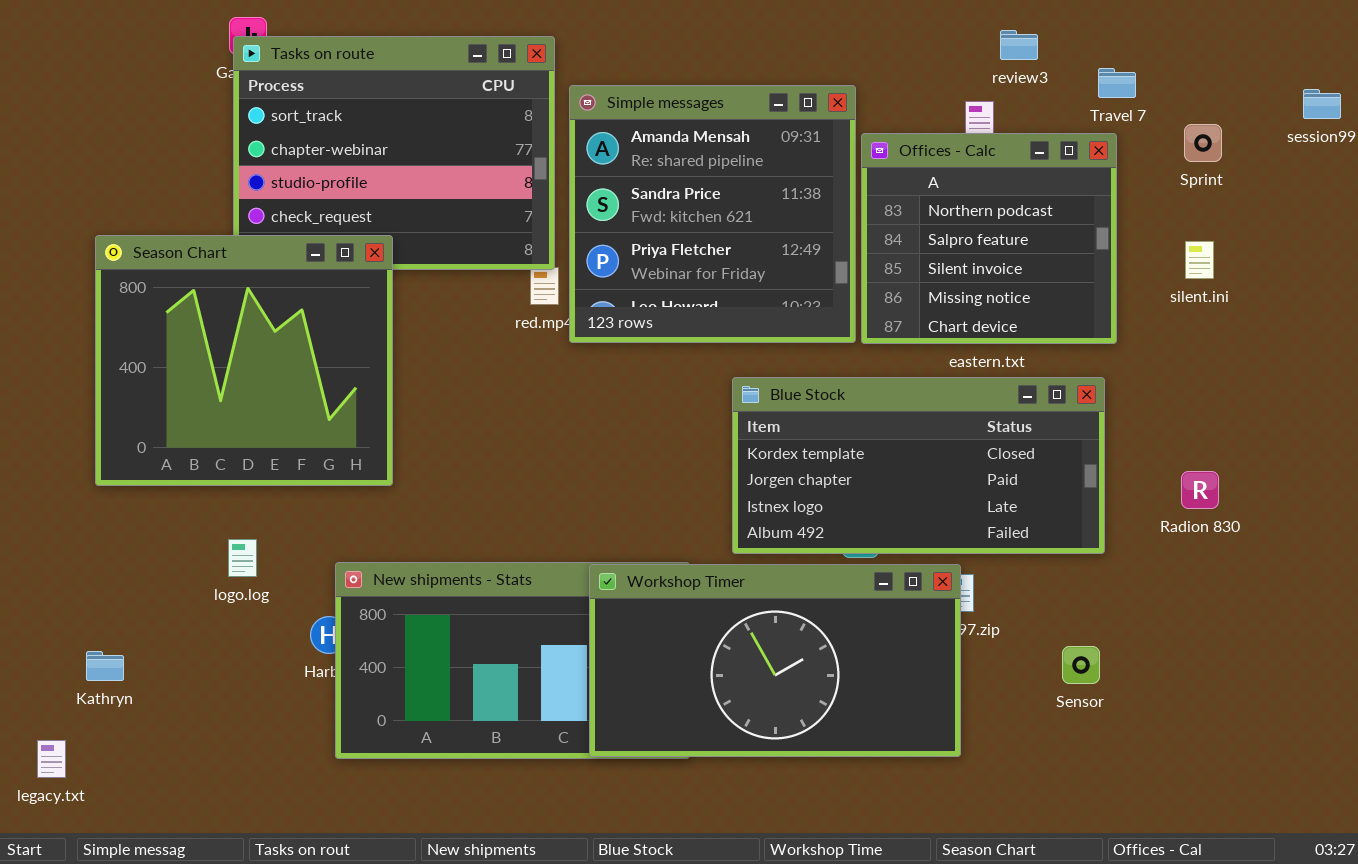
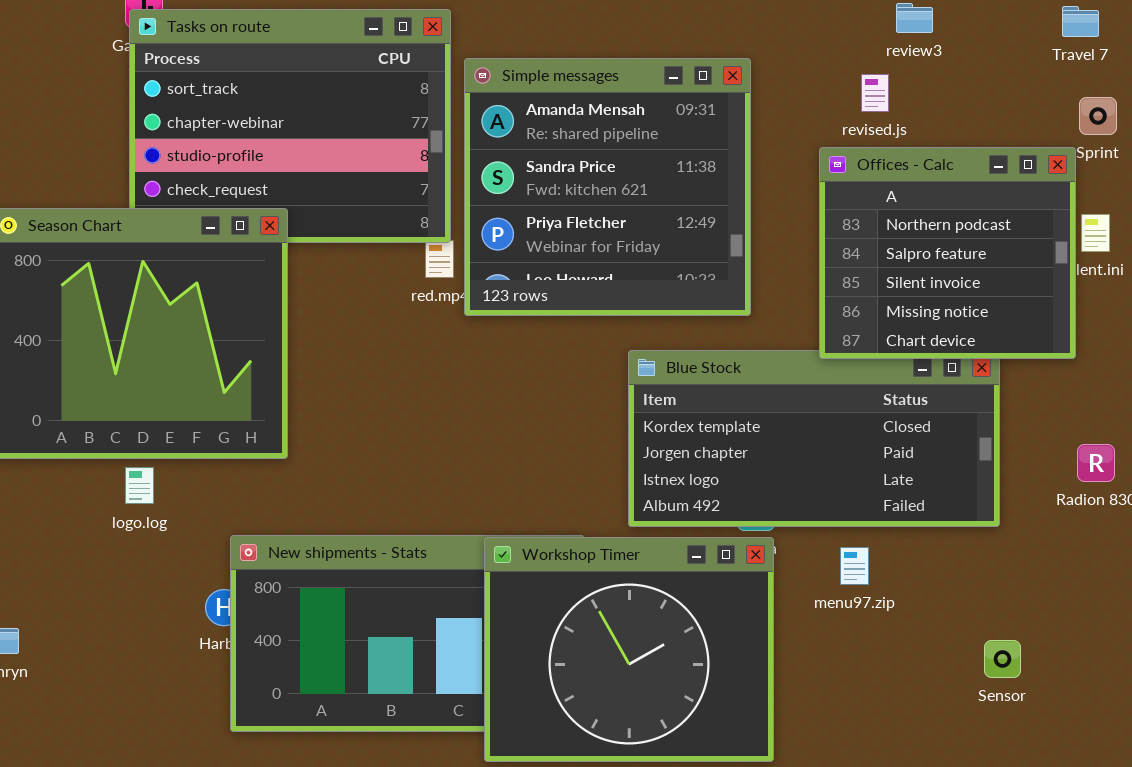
Travel 7: [1098,68,1136,98] -> [1062,6,1099,37], moved
Offices - Calc: [861,133,1117,344] -> [819,147,1076,359], moved
logo.log: [228,539,257,577] -> [125,467,154,504], moved
Workshop Timer: [589,564,961,757] -> [484,537,774,762], resized
Sensor: [1062,646,1100,684] -> [984,640,1021,678], moved

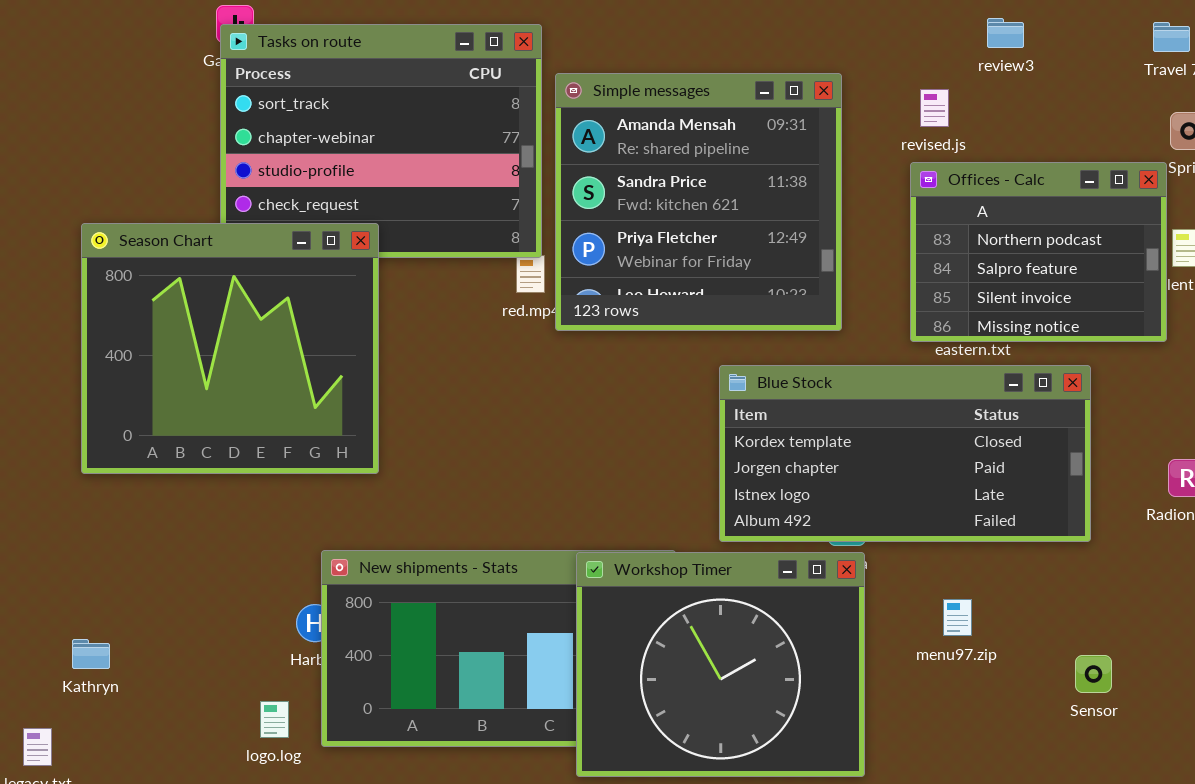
revised.js: [861,74,889,112] -> [920,89,949,127], moved
Offices - Calc: [819,147,1076,359] -> [910,162,1167,342], resized
logo.log: [125,467,154,504] -> [260,701,289,738], moved
menu97.zip: [840,547,869,585] -> [943,599,972,636], moved

